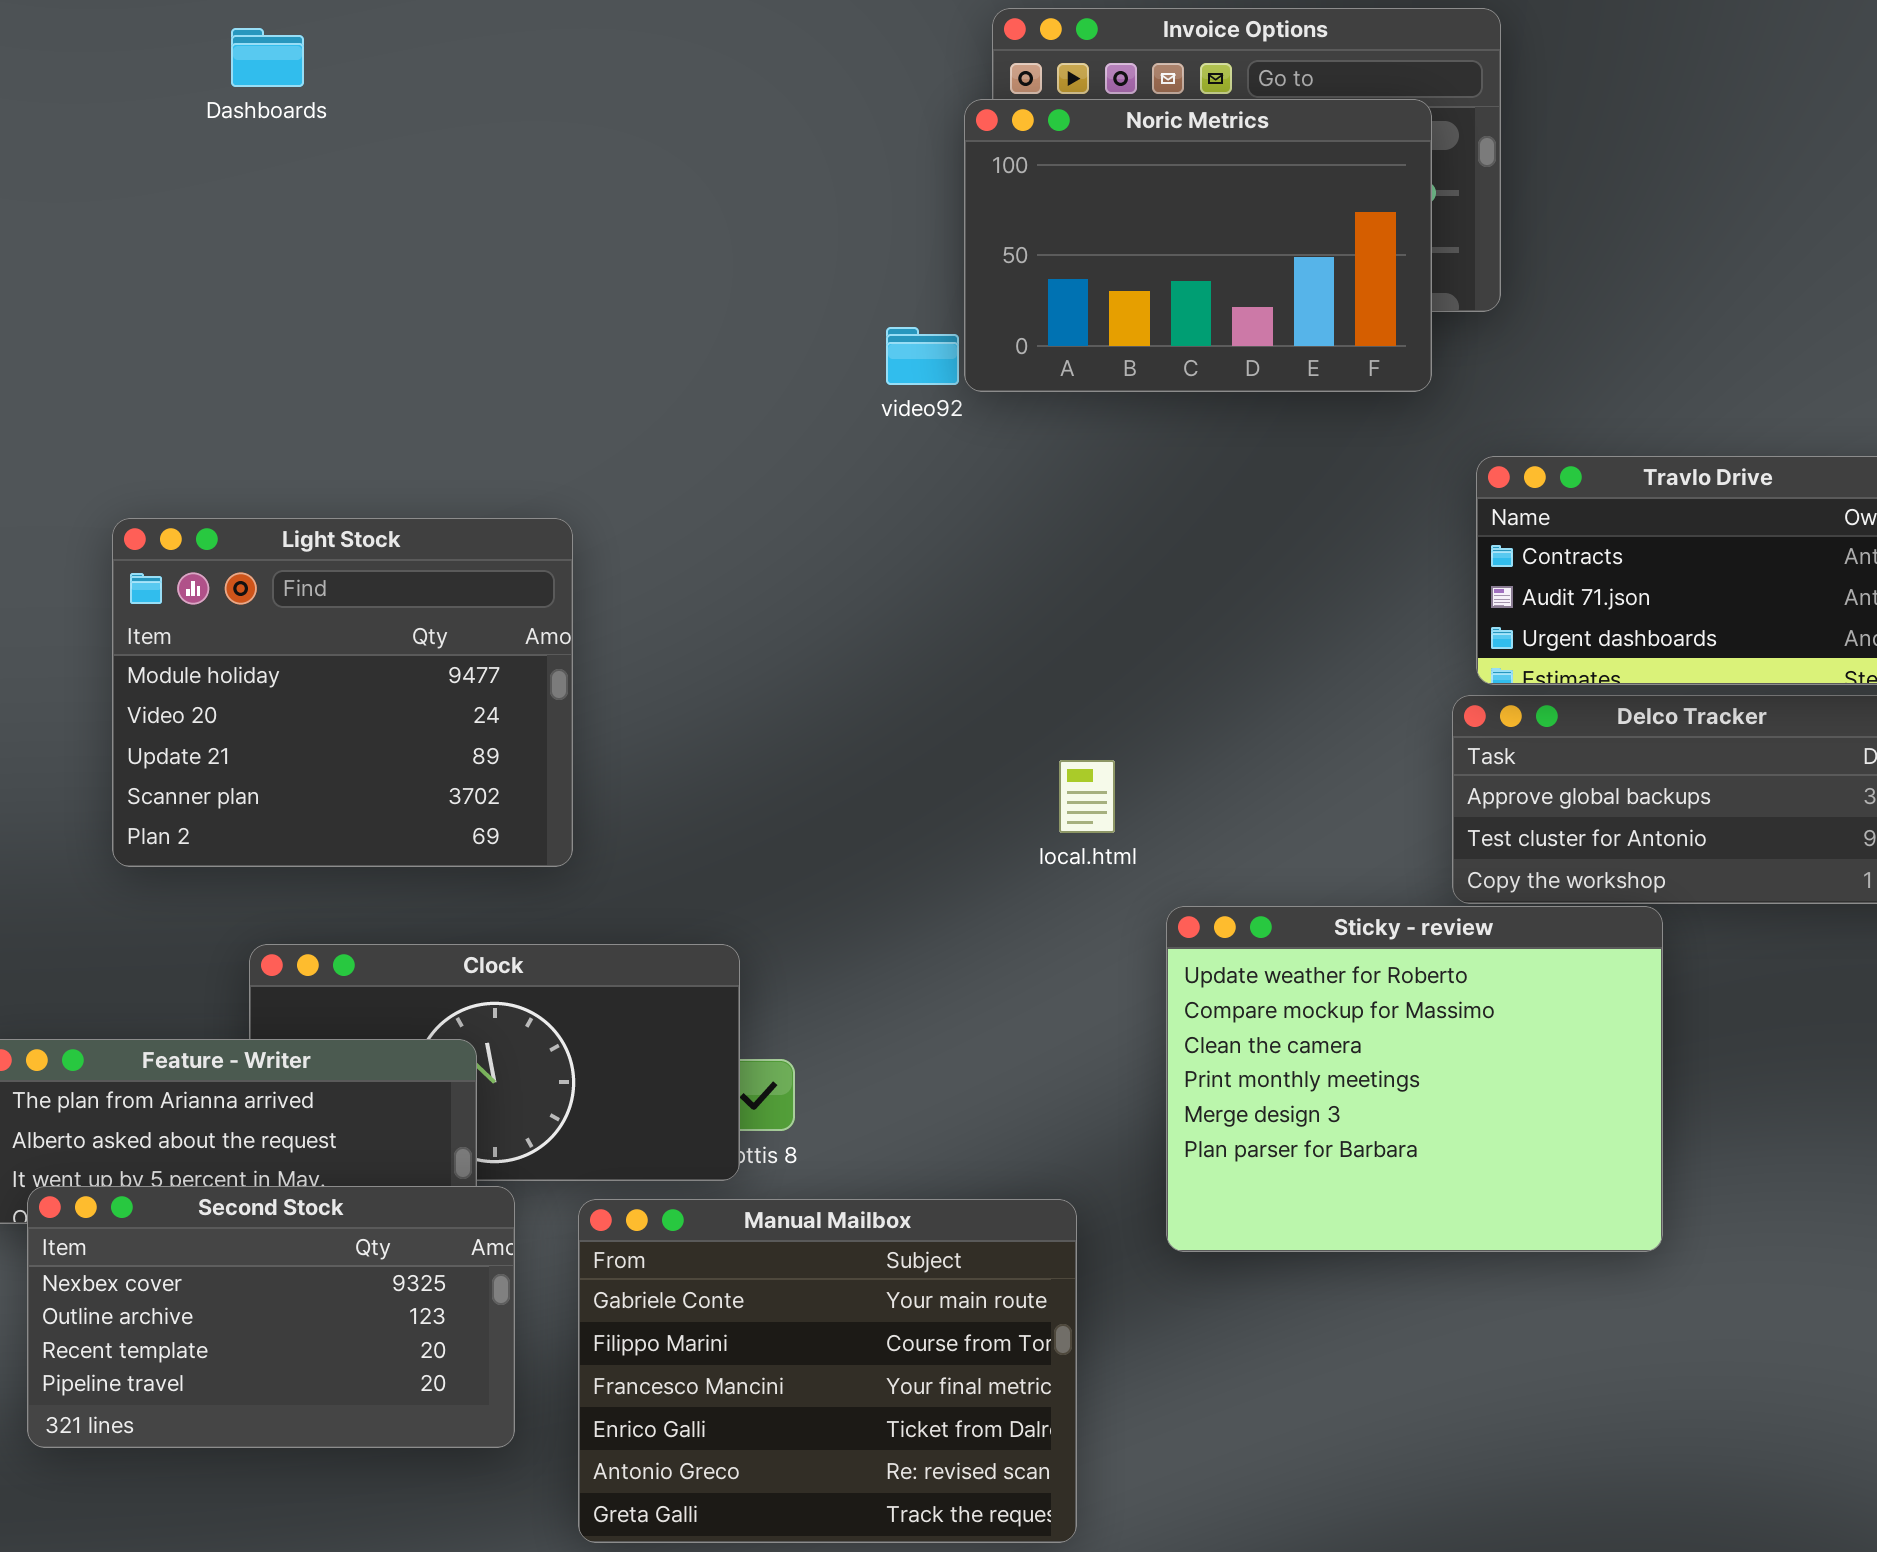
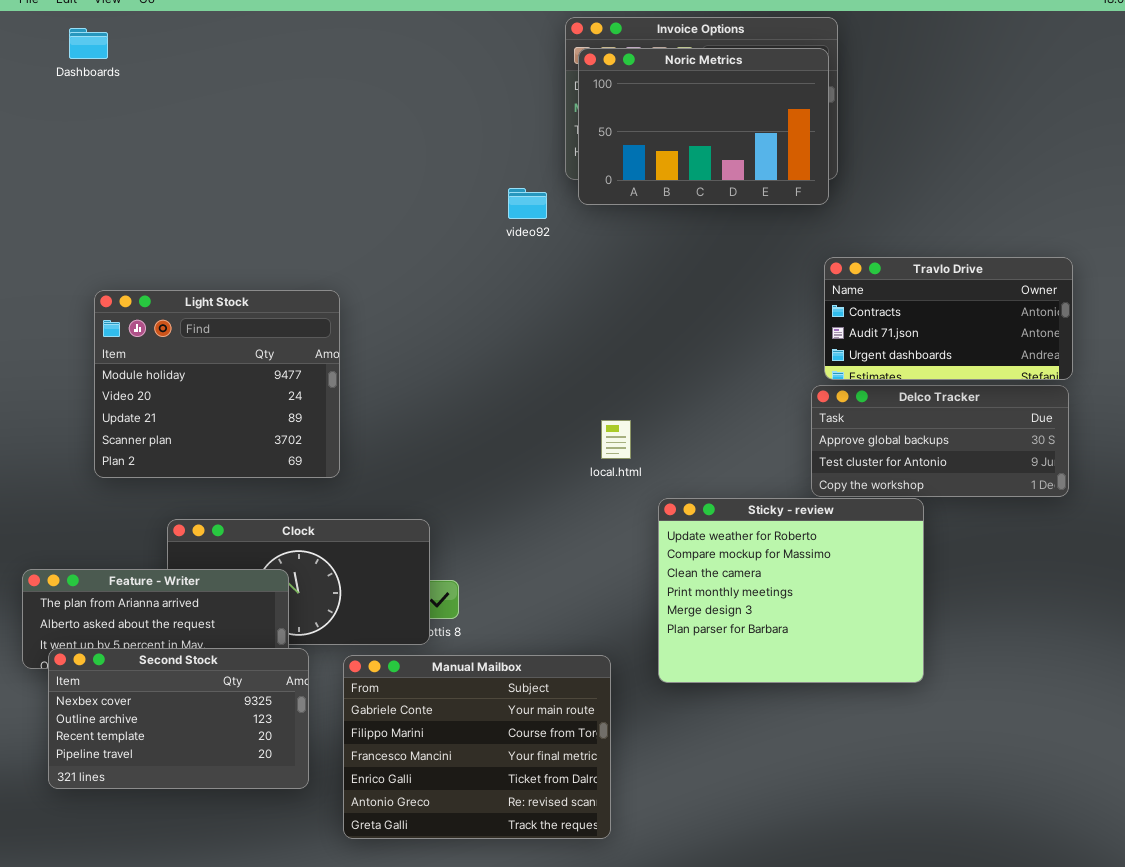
Dashboards: [231,28,304,87] -> [69,28,108,59], moved
Noric Metrics: [964,99,1432,392] -> [578,48,829,205], moved

